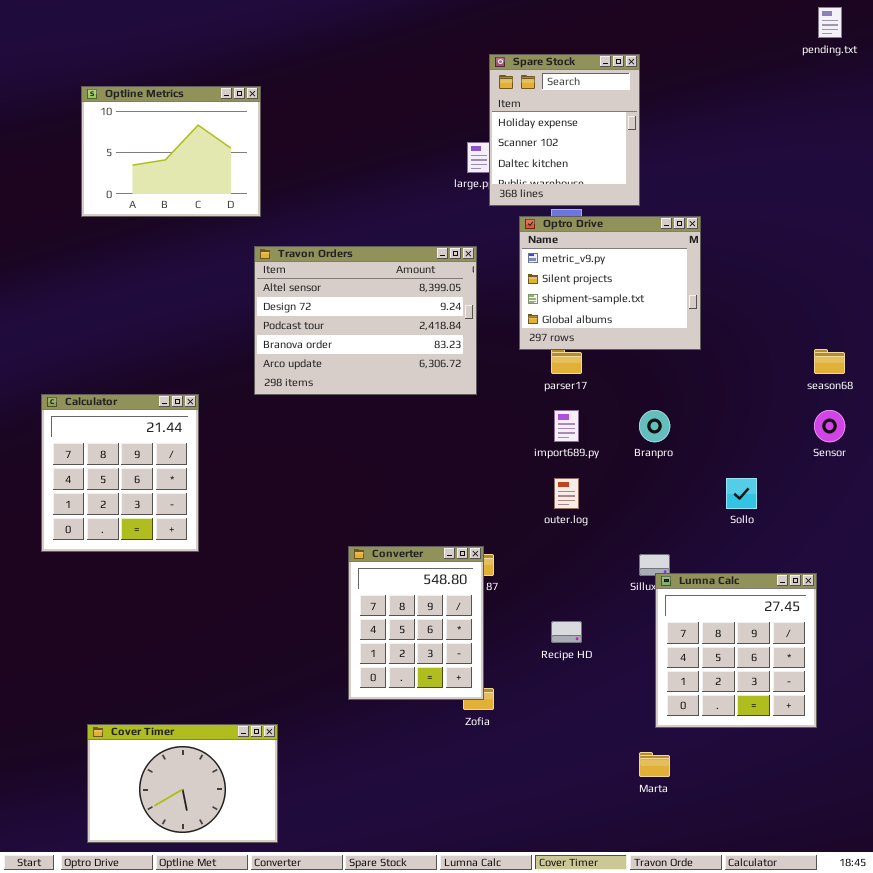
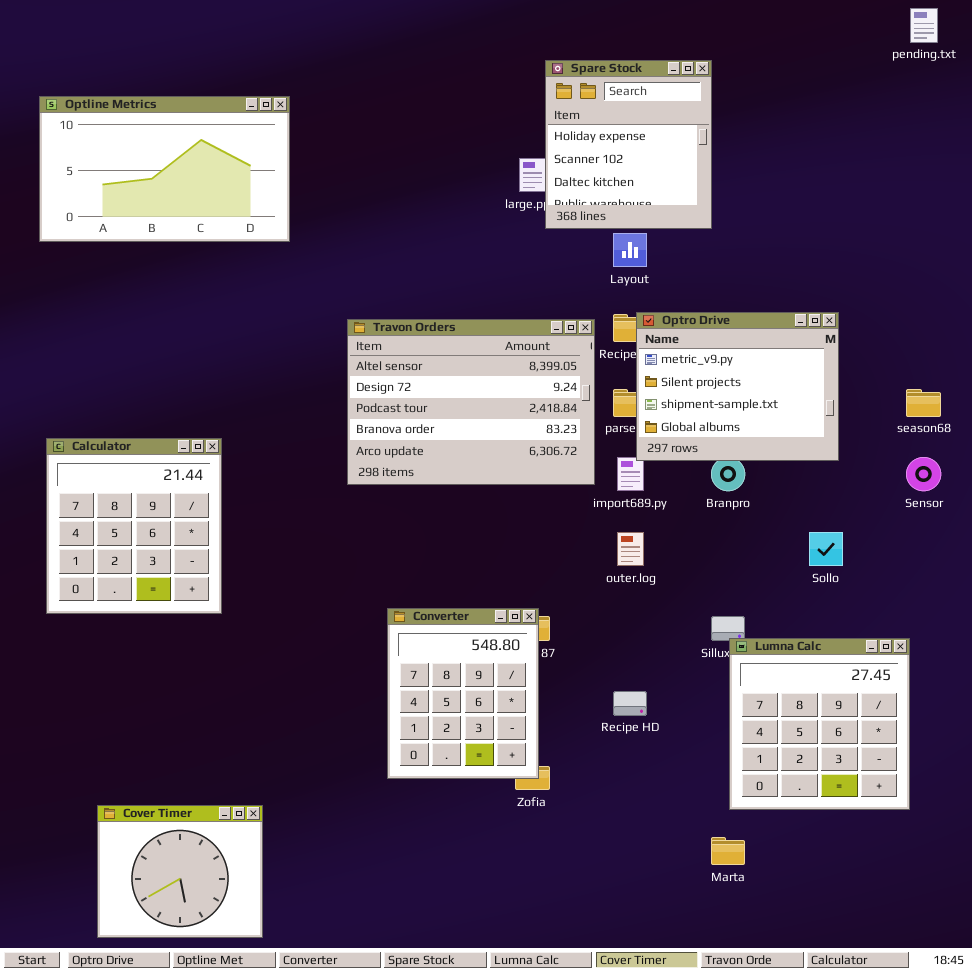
Optline Metrics: [81,86,261,217] -> [39,96,290,242], resized
Optro Drive: [519,216,701,350] -> [636,312,839,461], moved
Travon Orders: [254,246,477,395] -> [347,319,595,485], moved
Cover Timer: [87,724,278,843] -> [97,805,263,938], resized

